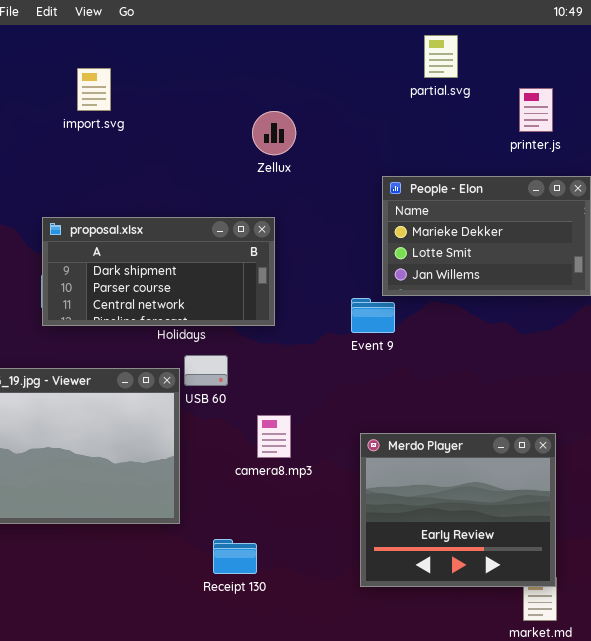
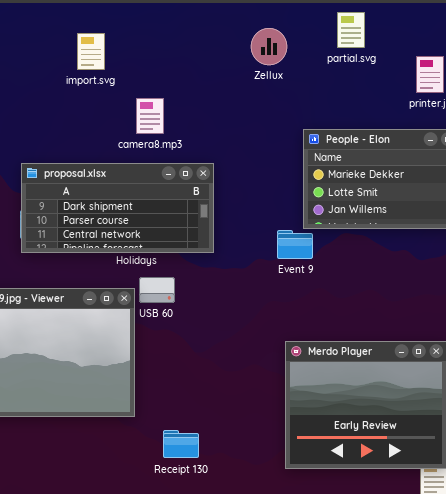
import.svg: [77,68,111,111] -> [77,33,105,70], moved
Zellux: [252,111,296,155] -> [251,28,287,65], moved
camera8.mp3: [257,415,291,458] -> [136,98,164,134], moved

